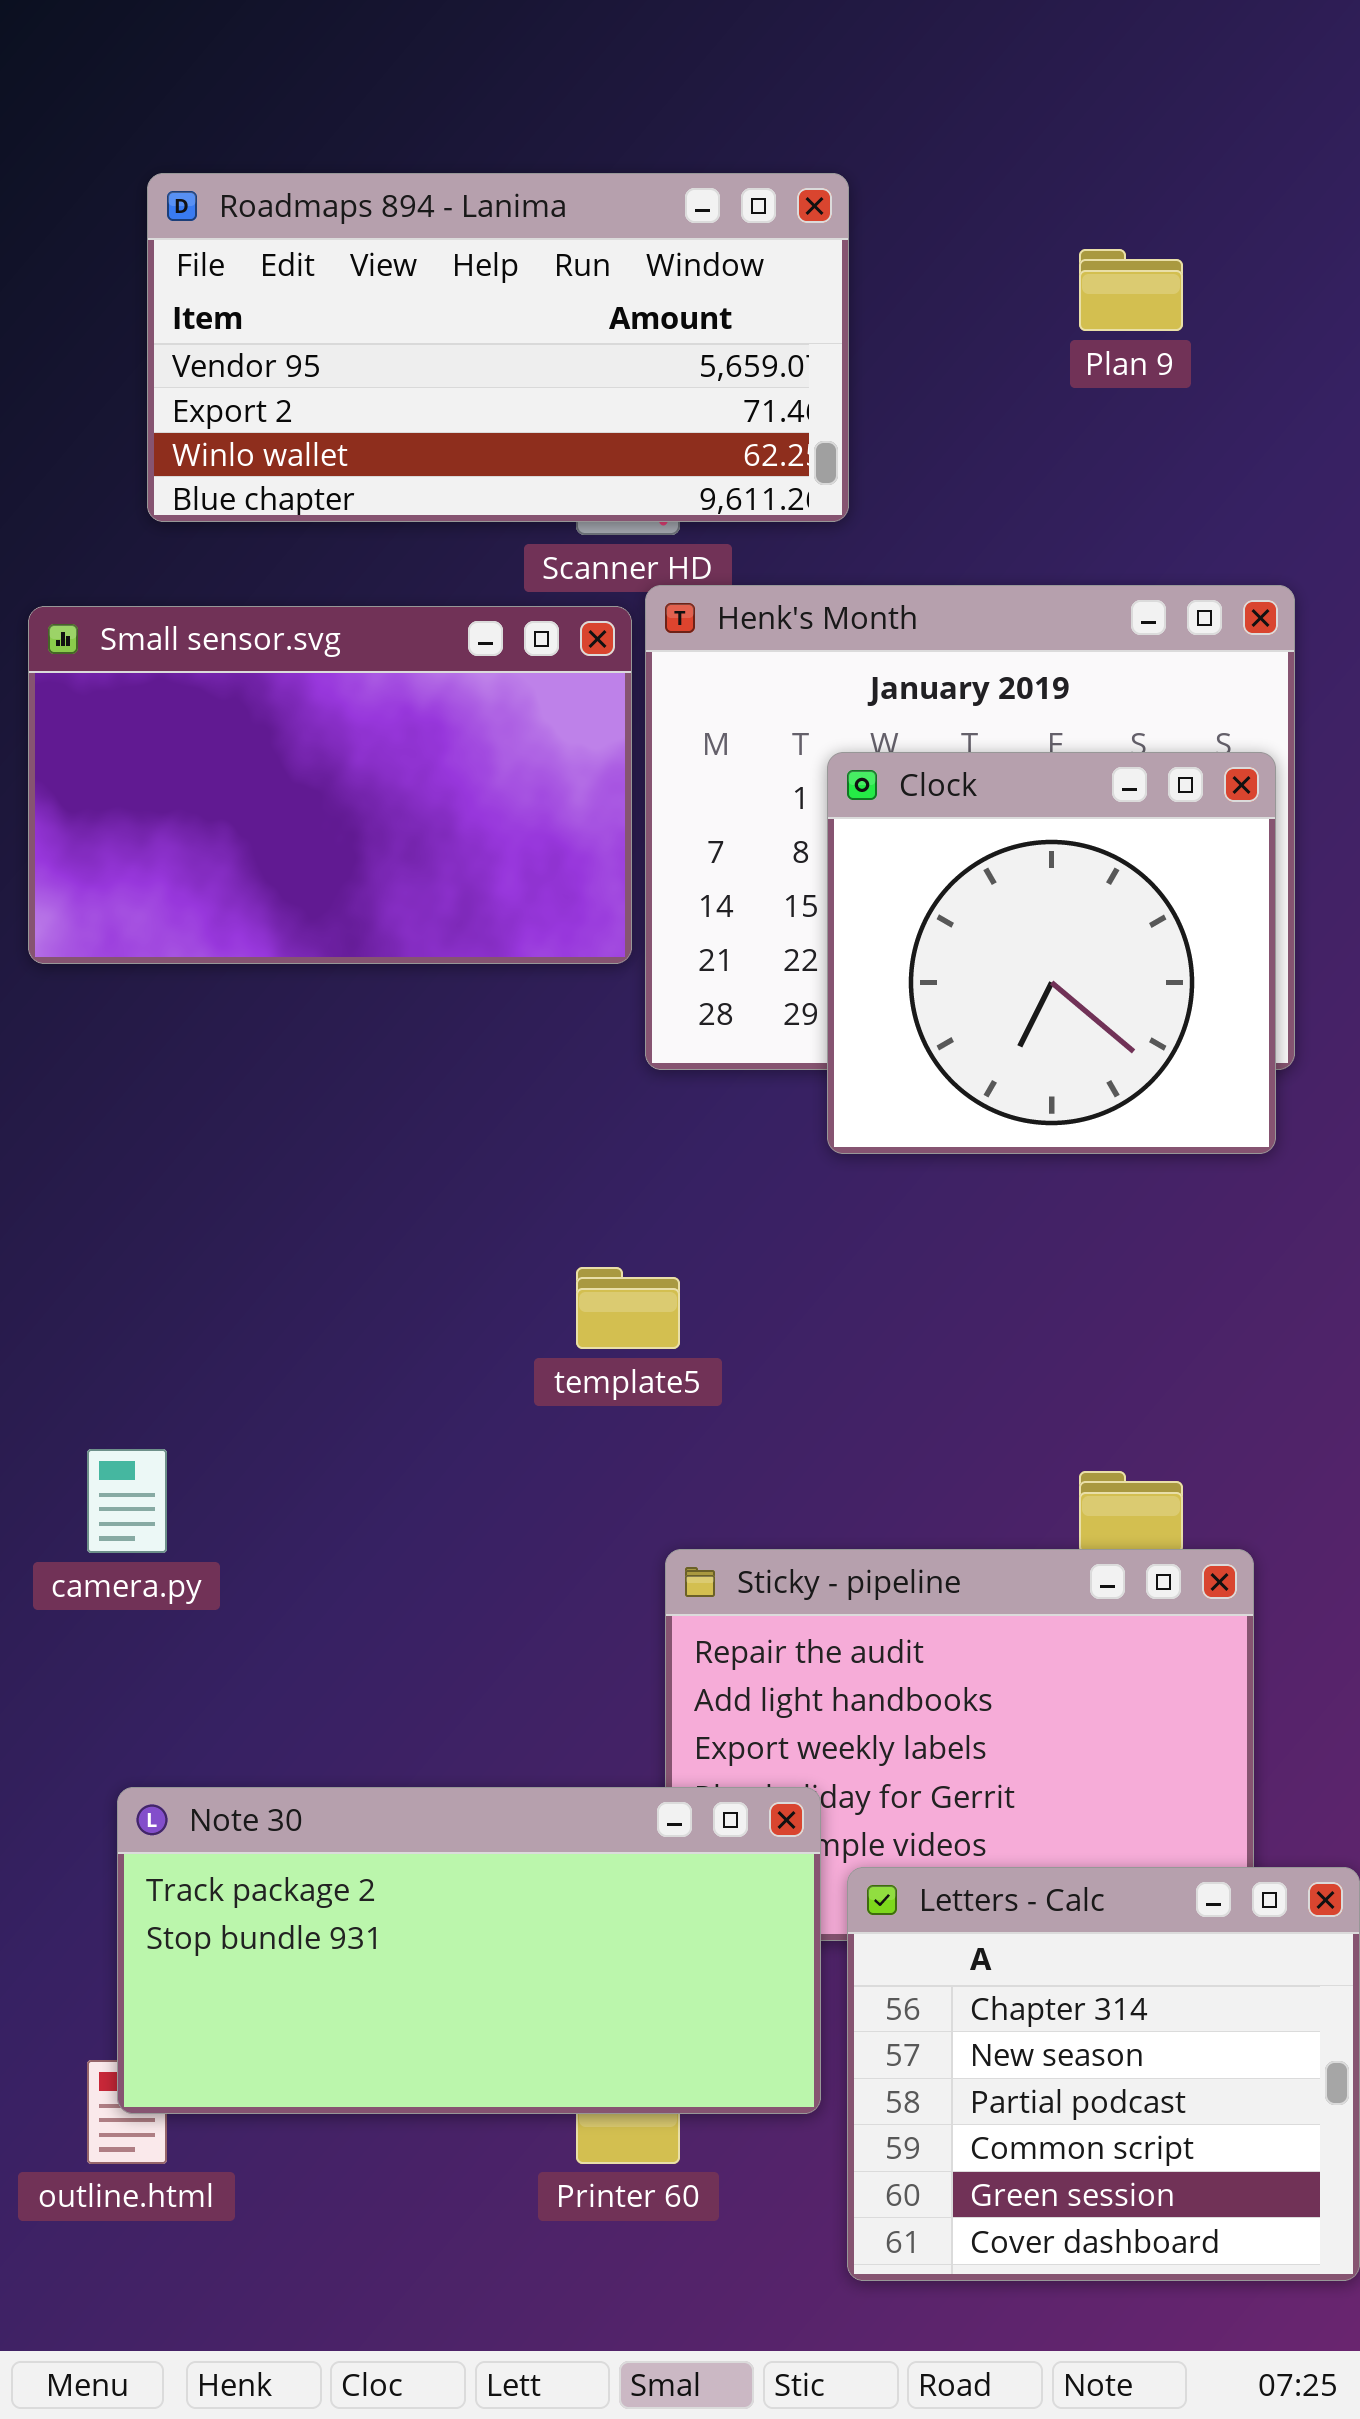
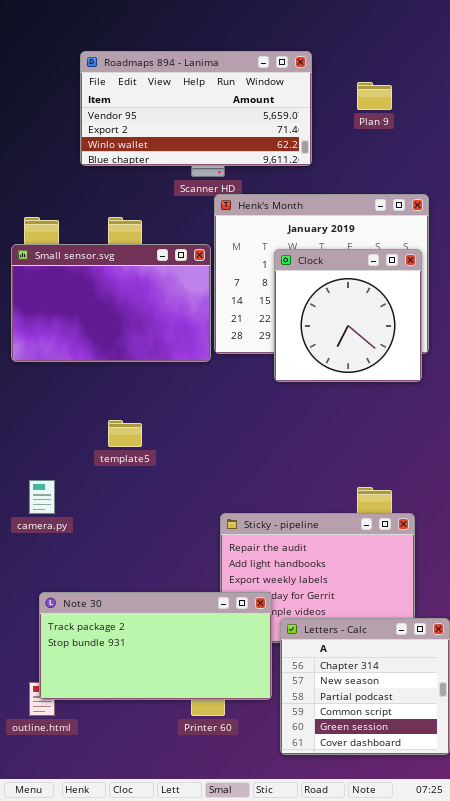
Roadmaps 894 - Lanima: [147,173,849,522] -> [80,51,312,166], moved
Small sensor.svg: [28,606,632,964] -> [11,244,211,362], moved
template5: [576,1267,680,1349] -> [108,420,142,447], moved

